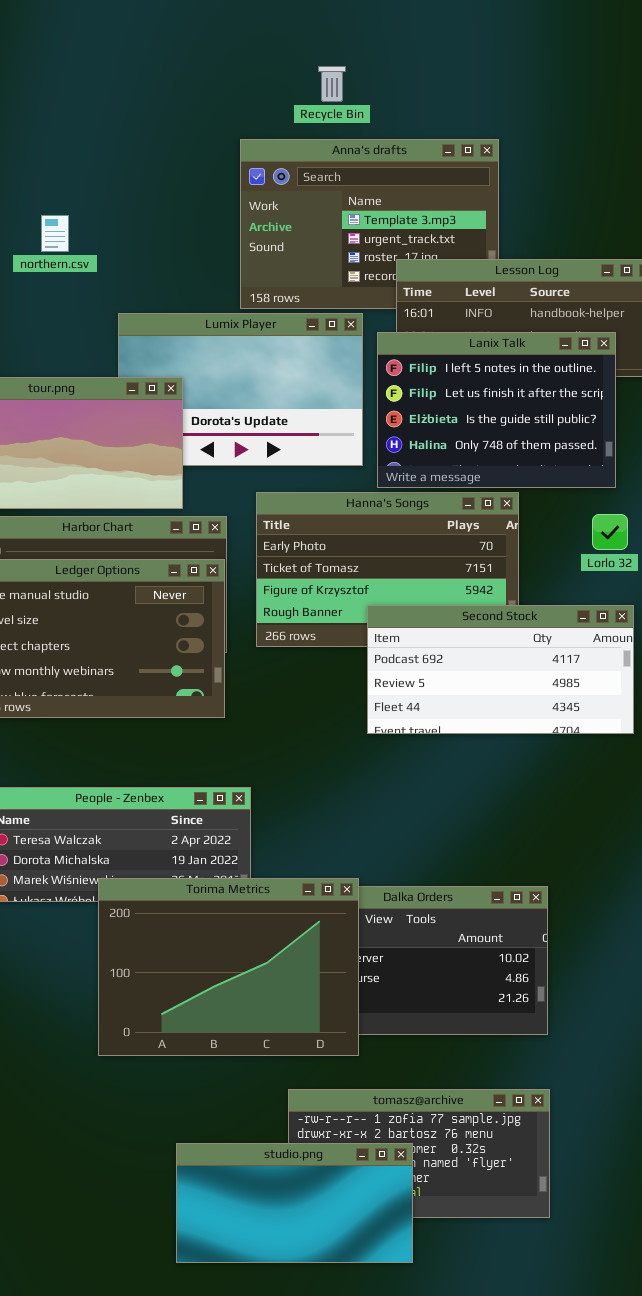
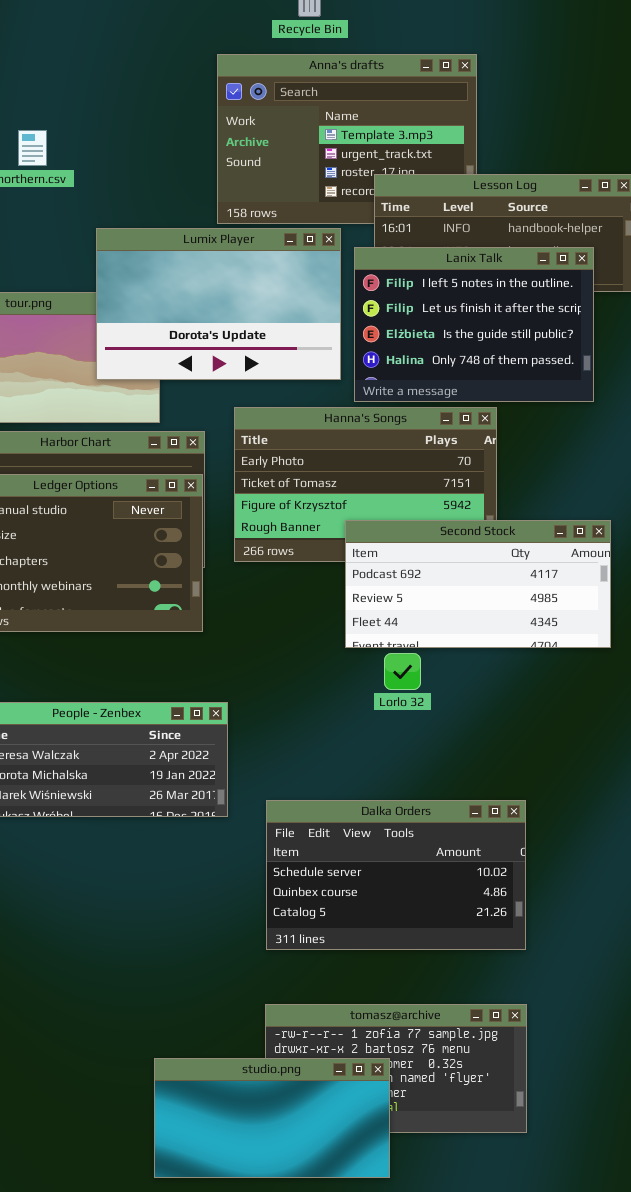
Lumix Player: [118,313,363,466] -> [96,228,341,380], raised
Lorlo 32: [592,514,628,550] -> [384,653,421,690], moved
Torima Metrics: [98,878,359,1056] -> none, closed

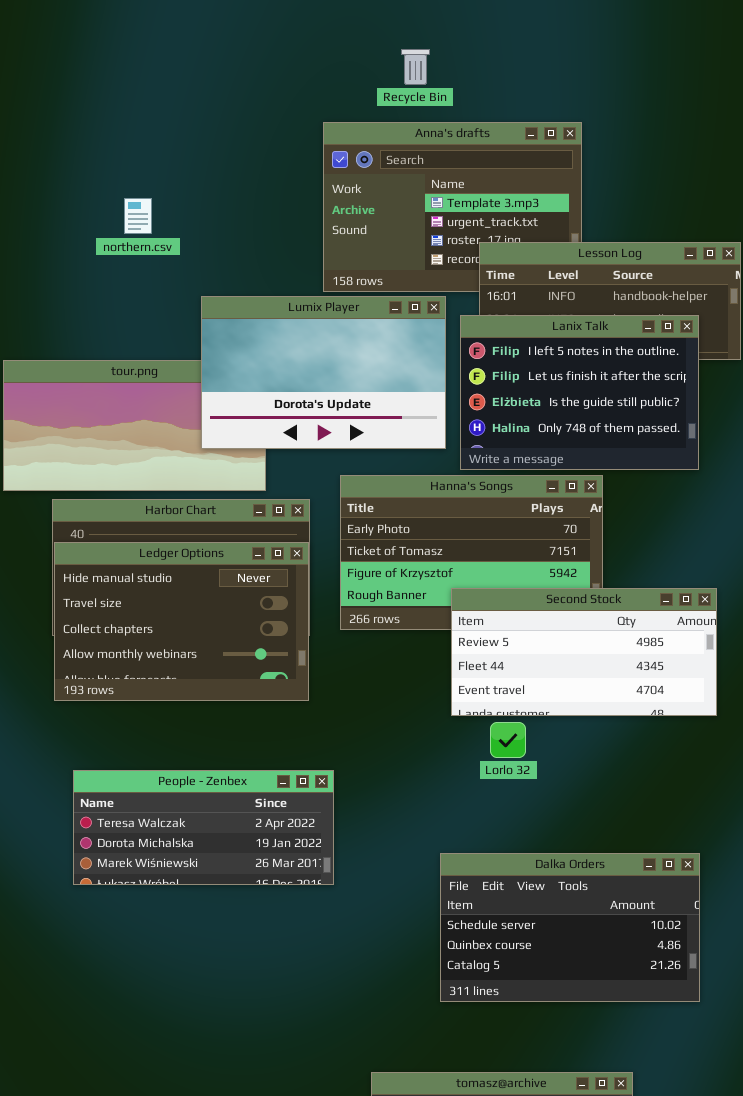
Second Stock: [345,520,611,648] -> [451,588,717,716], scrolled down 1 row
Dalka Orders: [266,800,526,950] -> [440,853,700,1002], moved

